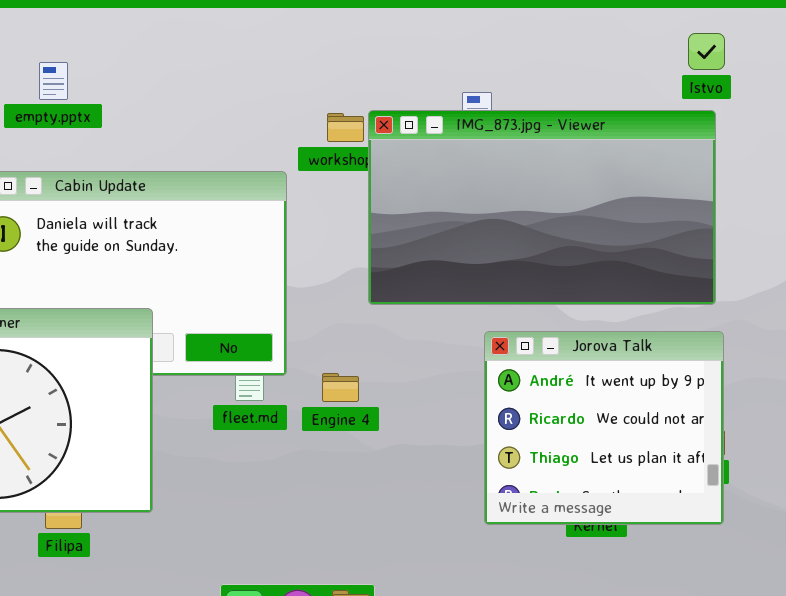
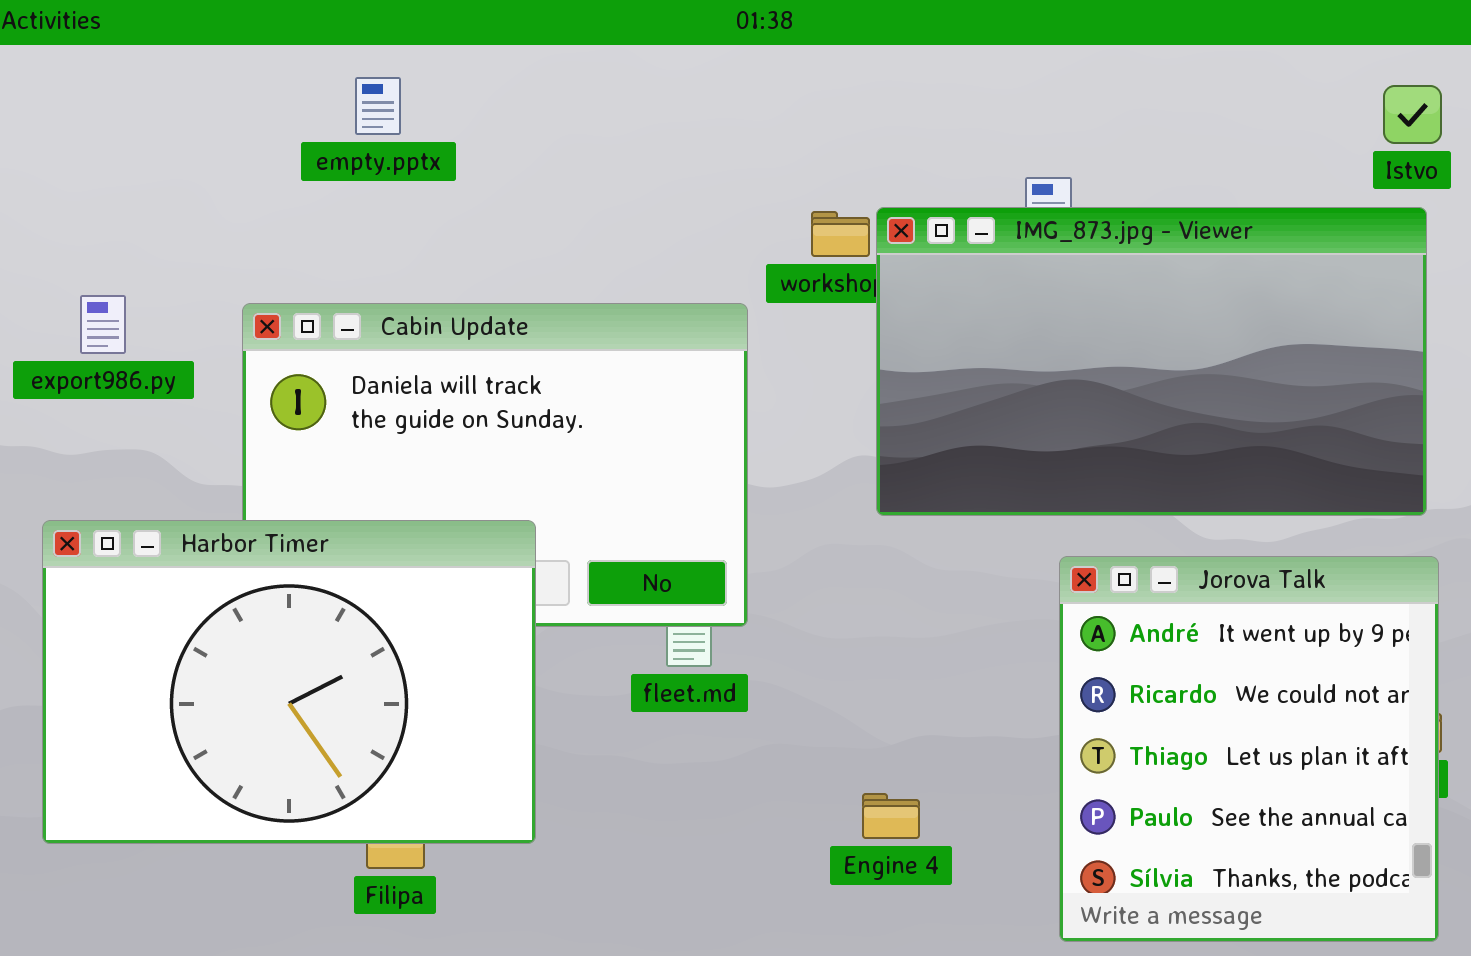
empty.pptx: [39,62,68,100] -> [355,77,401,135], moved
Jorova Talk: [484,331,724,525] -> [1059,556,1439,942], resized
Engine 4: [322,373,359,402] -> [862,793,920,839], moved

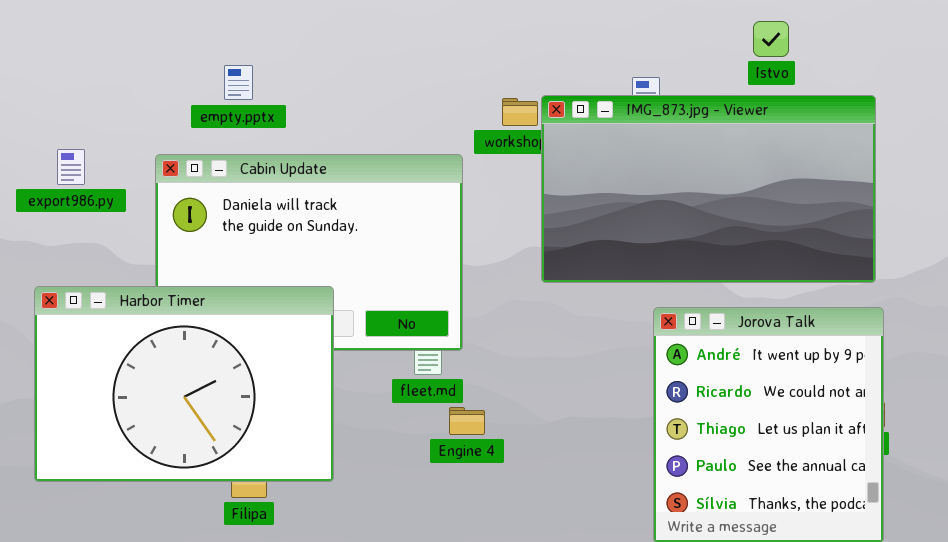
empty.pptx: [355,77,401,135] -> [224,65,253,100], moved
Istvo: [1383,85,1442,144] -> [753,21,789,57], moved
Engine 4: [862,793,920,839] -> [449,407,485,435], moved

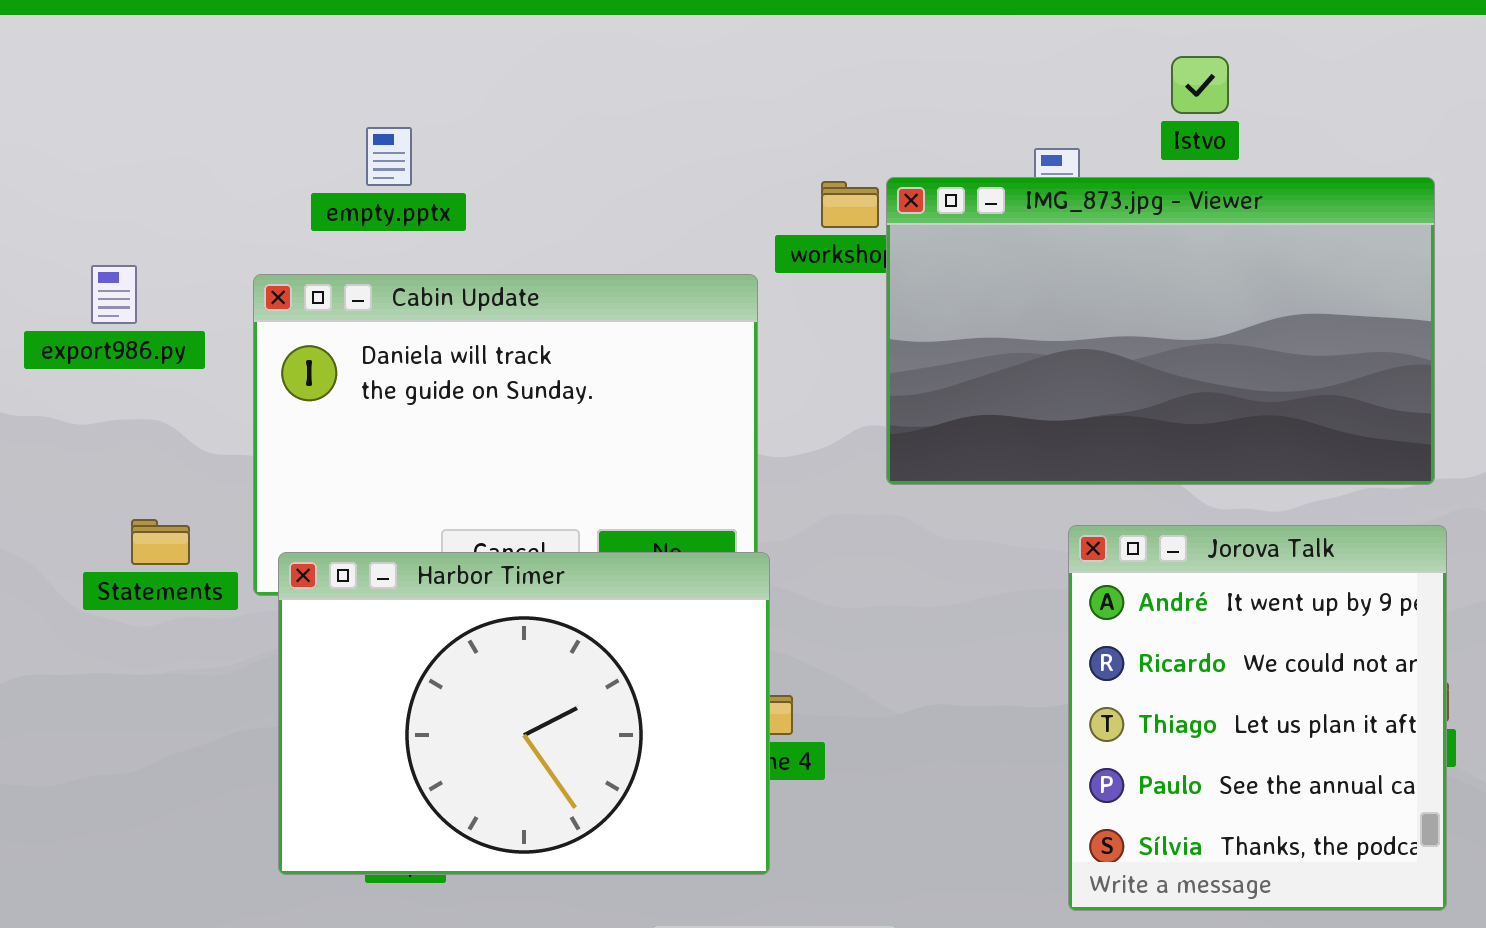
Istvo: [753,21,789,57] -> [1171,56,1229,114], moved
Harbor Timer: [34,286,334,482] -> [278,552,770,875], moved

